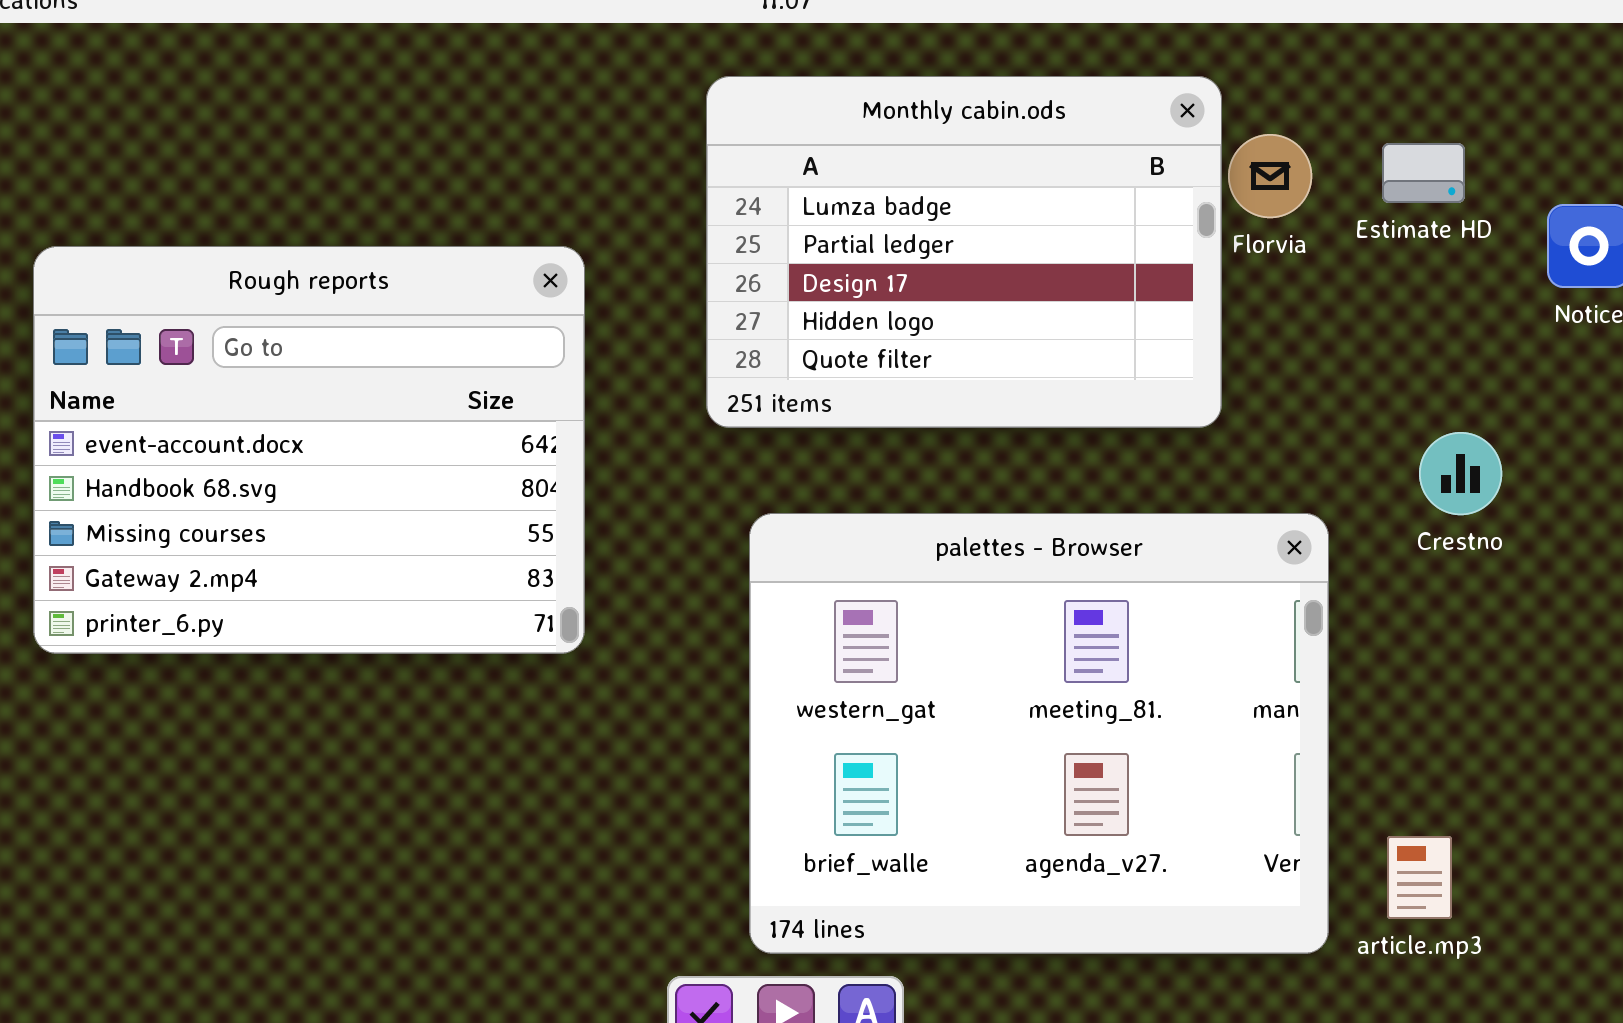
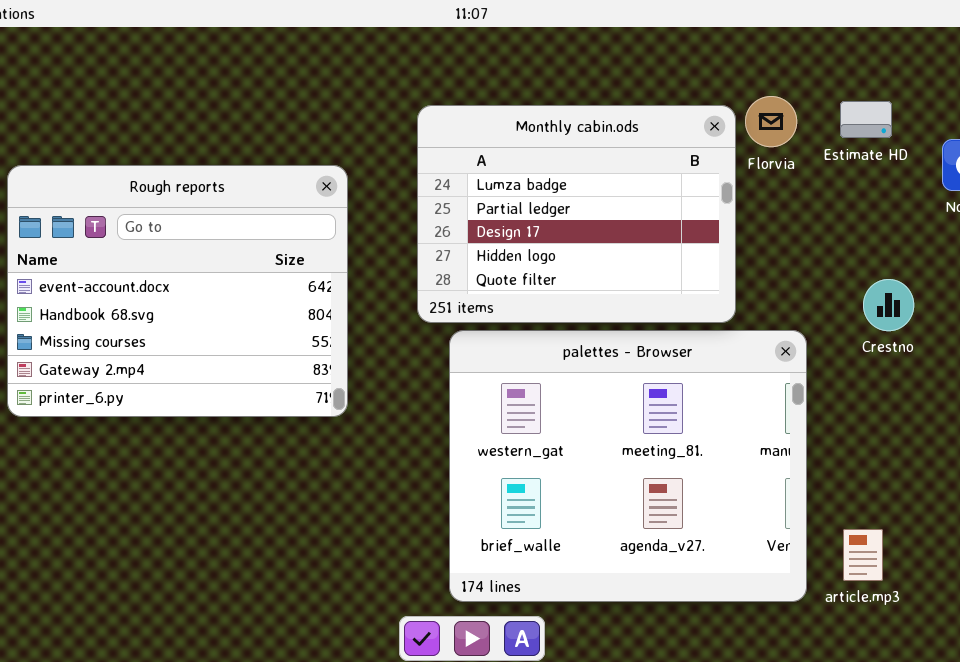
Monthly cabin.ods: [706,76,1222,428] -> [417,105,736,323], moved

